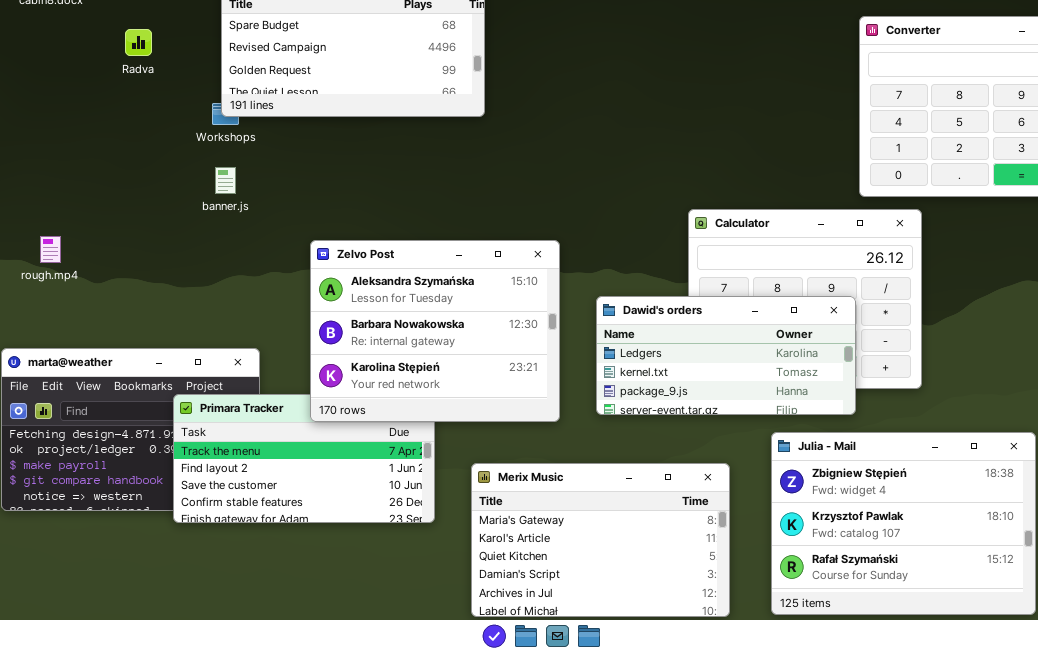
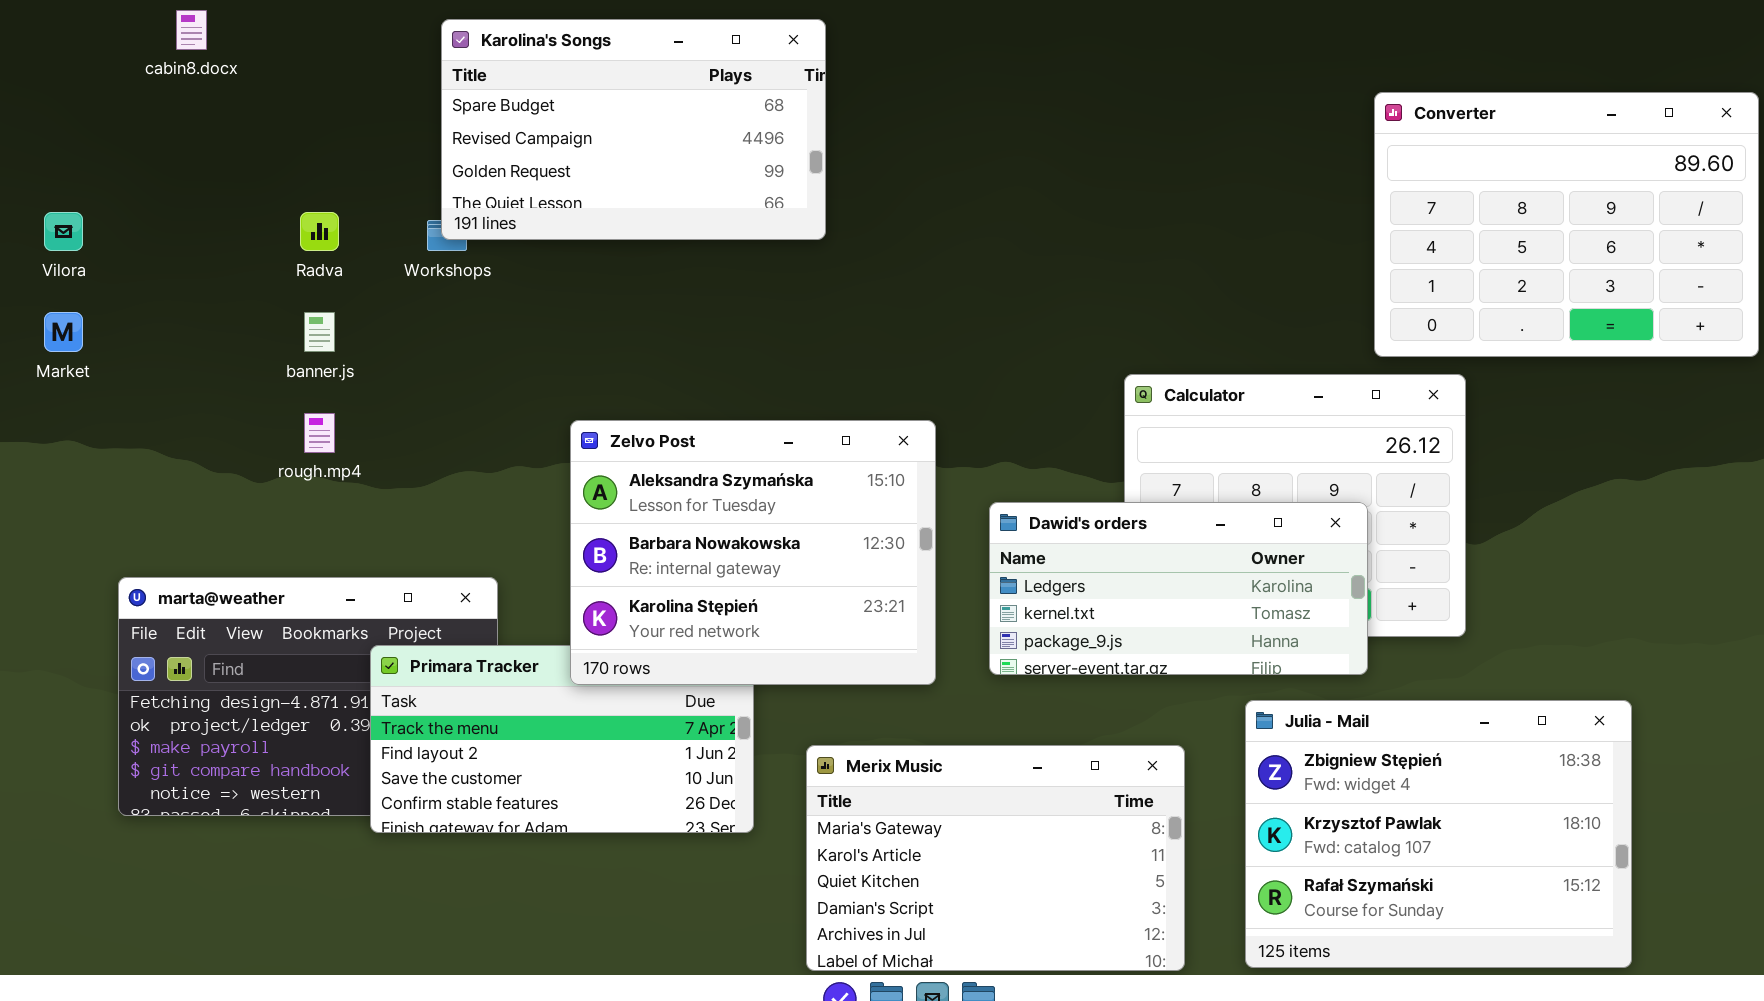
Radva: [125,29,152,56] -> [300,212,339,251], moved
banner.js: [215,167,236,194] -> [304,312,335,352], moved
rough.mp4: [40,236,61,263] -> [304,413,335,453], moved

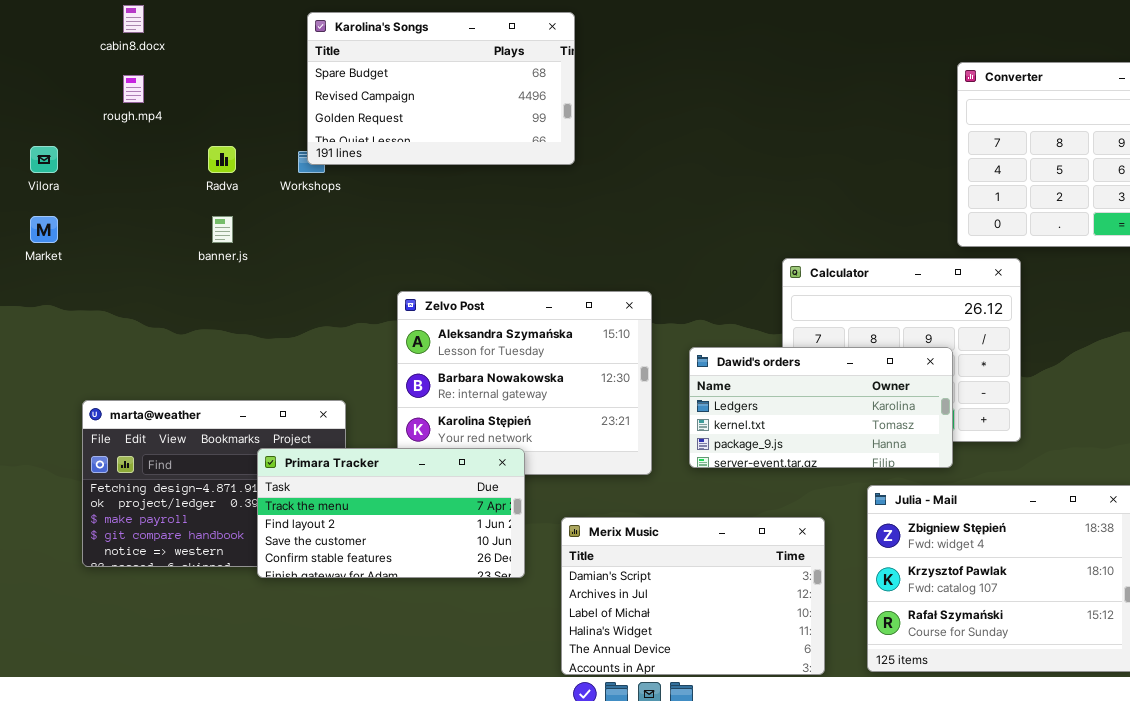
rough.mp4: [304,413,335,453] -> [123,75,144,103], moved
Primara Tracker: [370,645,754,833] -> [257,448,525,578], raised
Merix Music: [806,745,1185,971] -> [561,517,825,675], scrolled down 3 rows

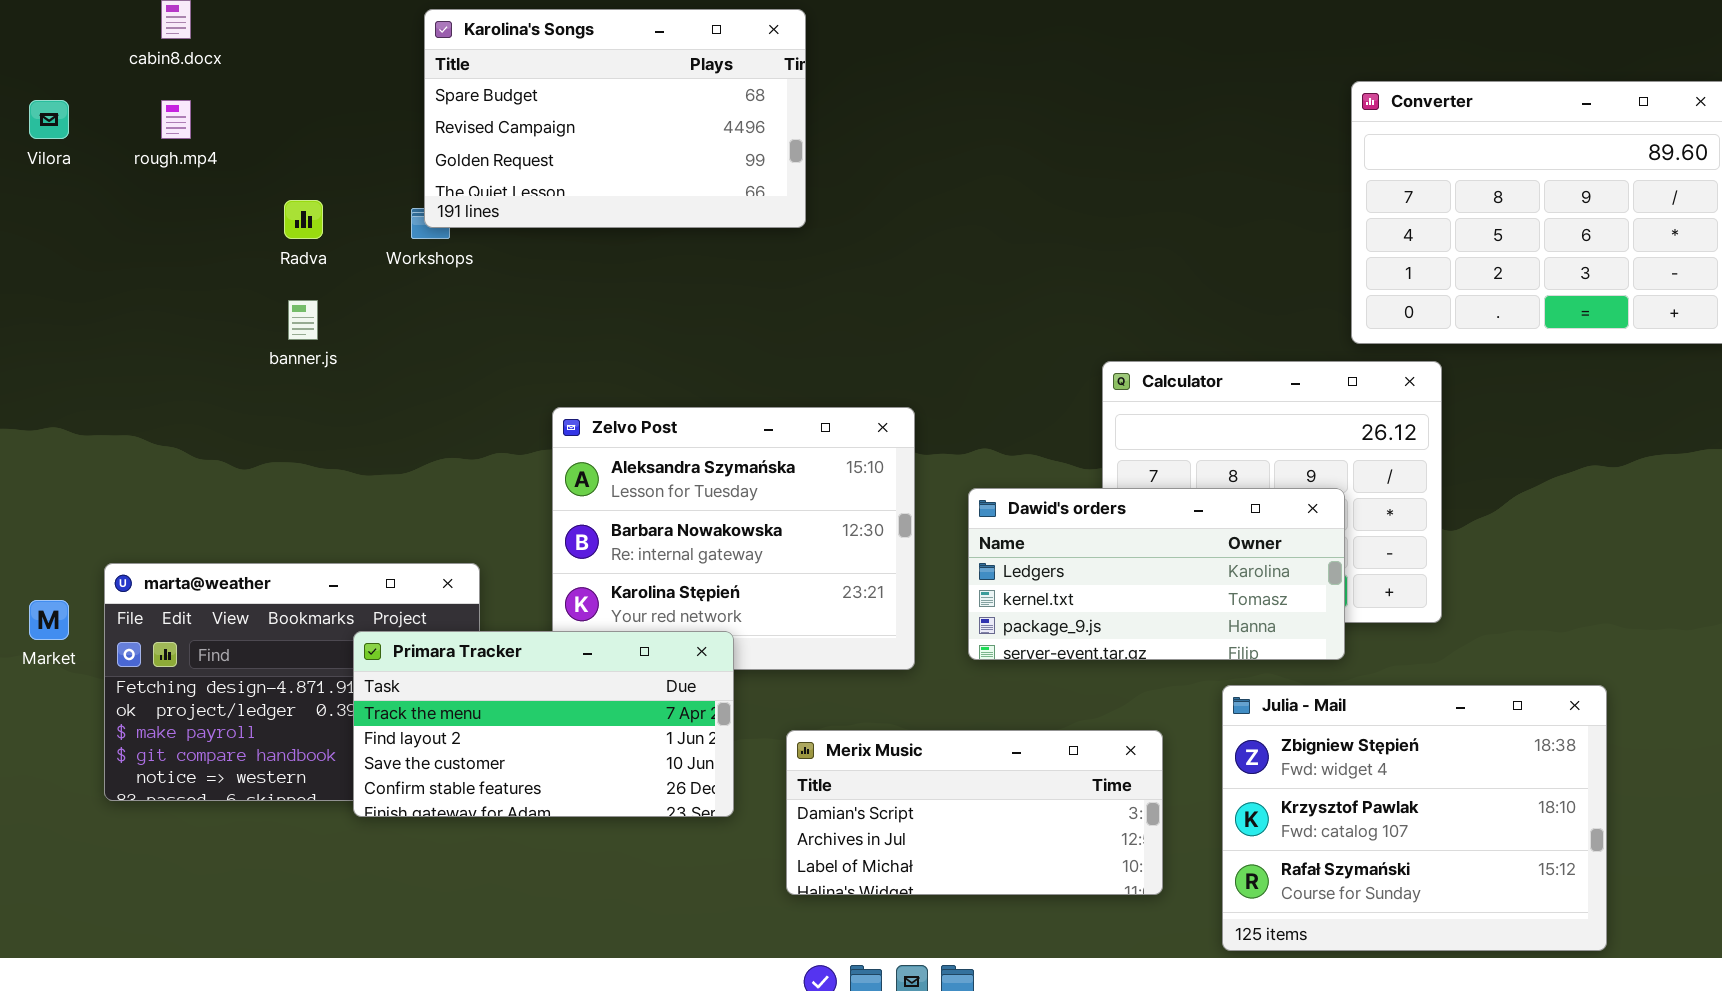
Vilora: [30,146,58,173] -> [29,100,69,139], moved
Market: [30,216,58,243] -> [29,600,69,640], moved
Merix Music: [561,517,825,675] -> [786,730,1163,895], resized

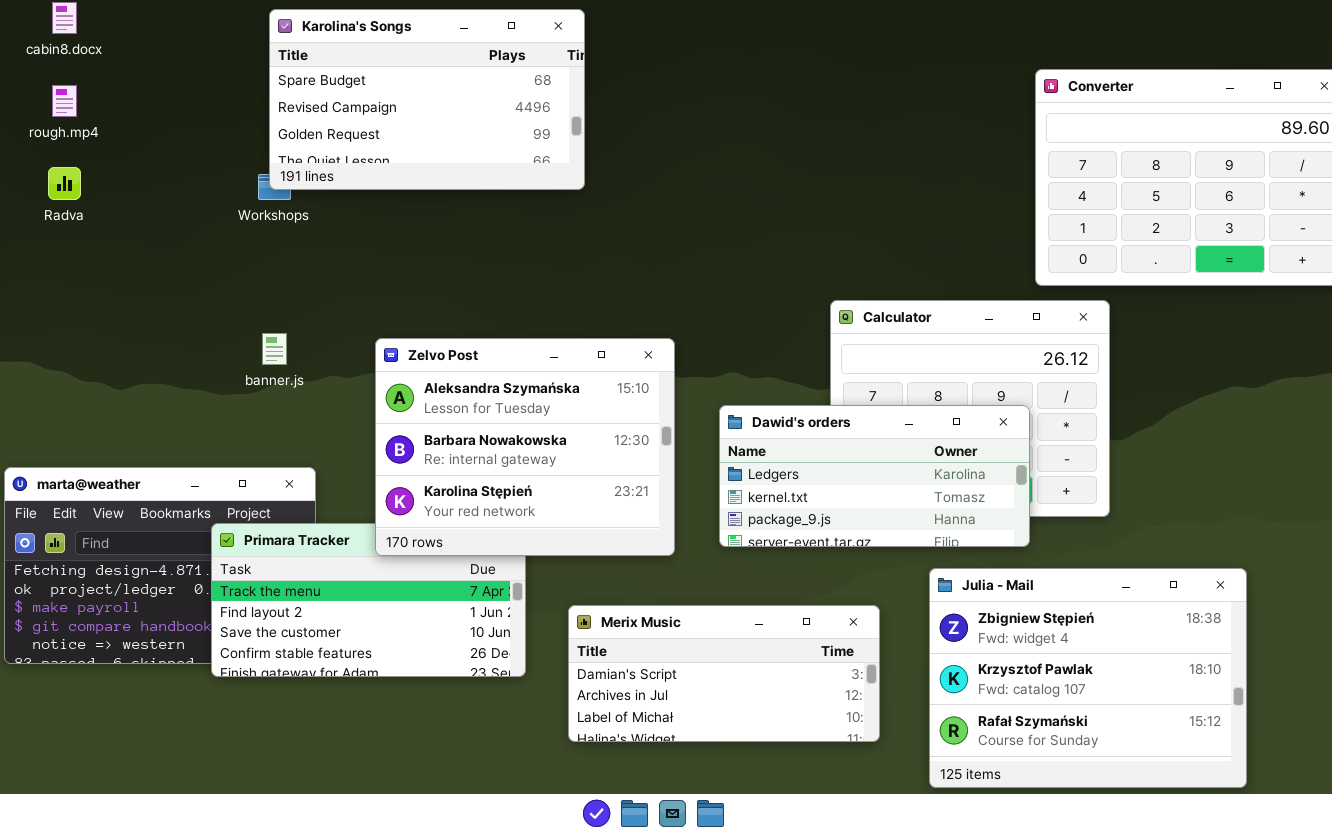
Radva: [284,200,323,239] -> [48,167,81,200], moved
banner.js: [288,300,318,340] -> [262,333,287,365], moved
Zelvo Post: [552,407,915,670] -> [375,338,675,556], raised

